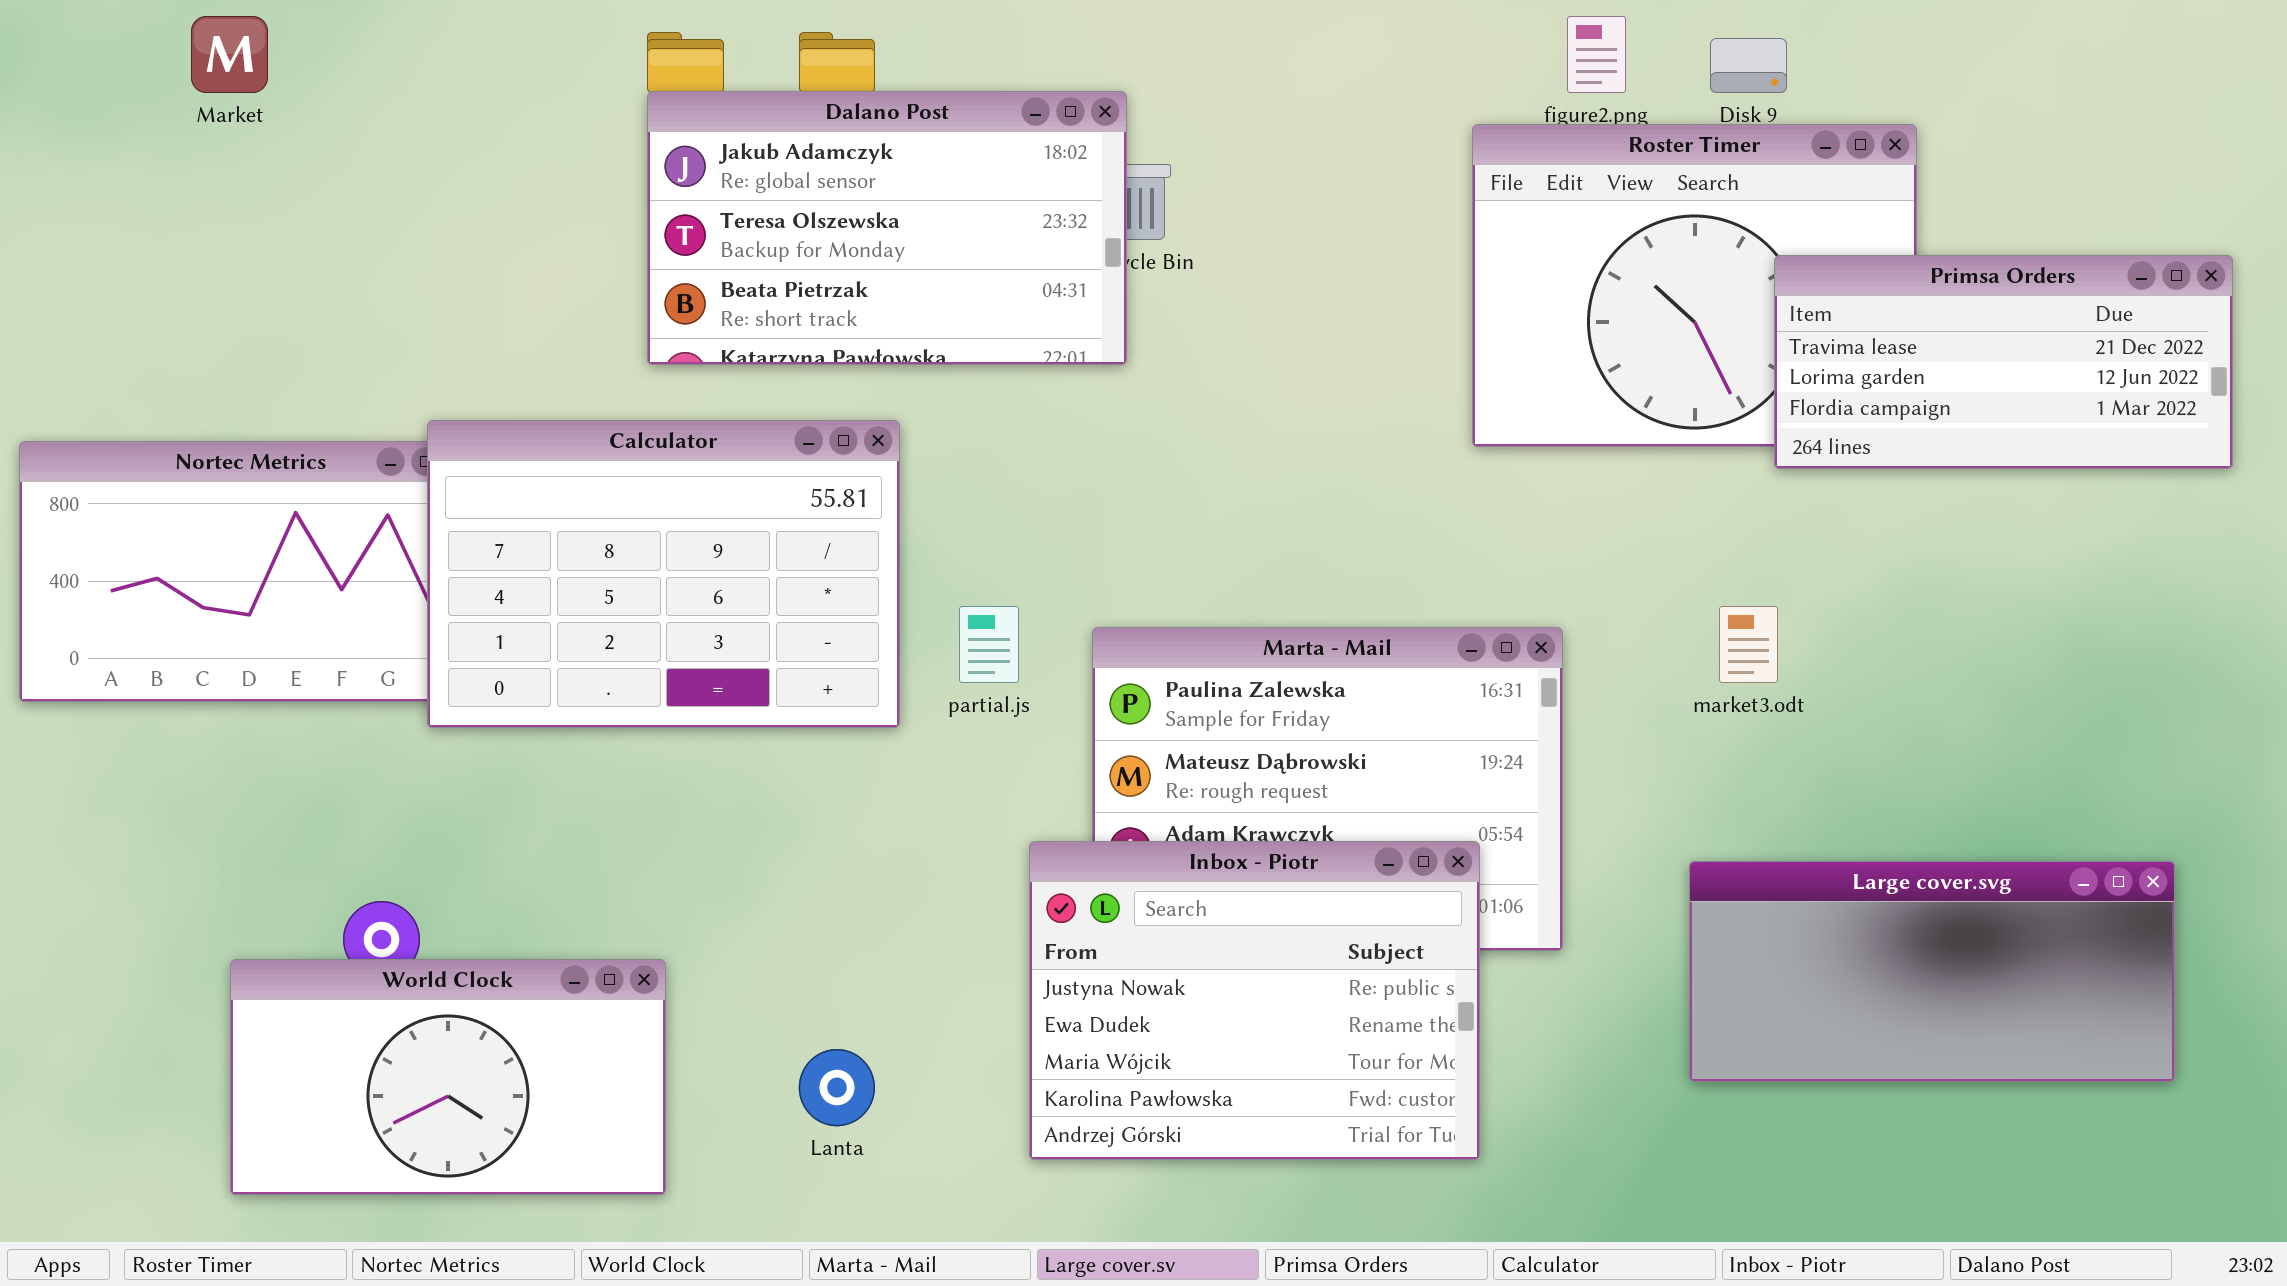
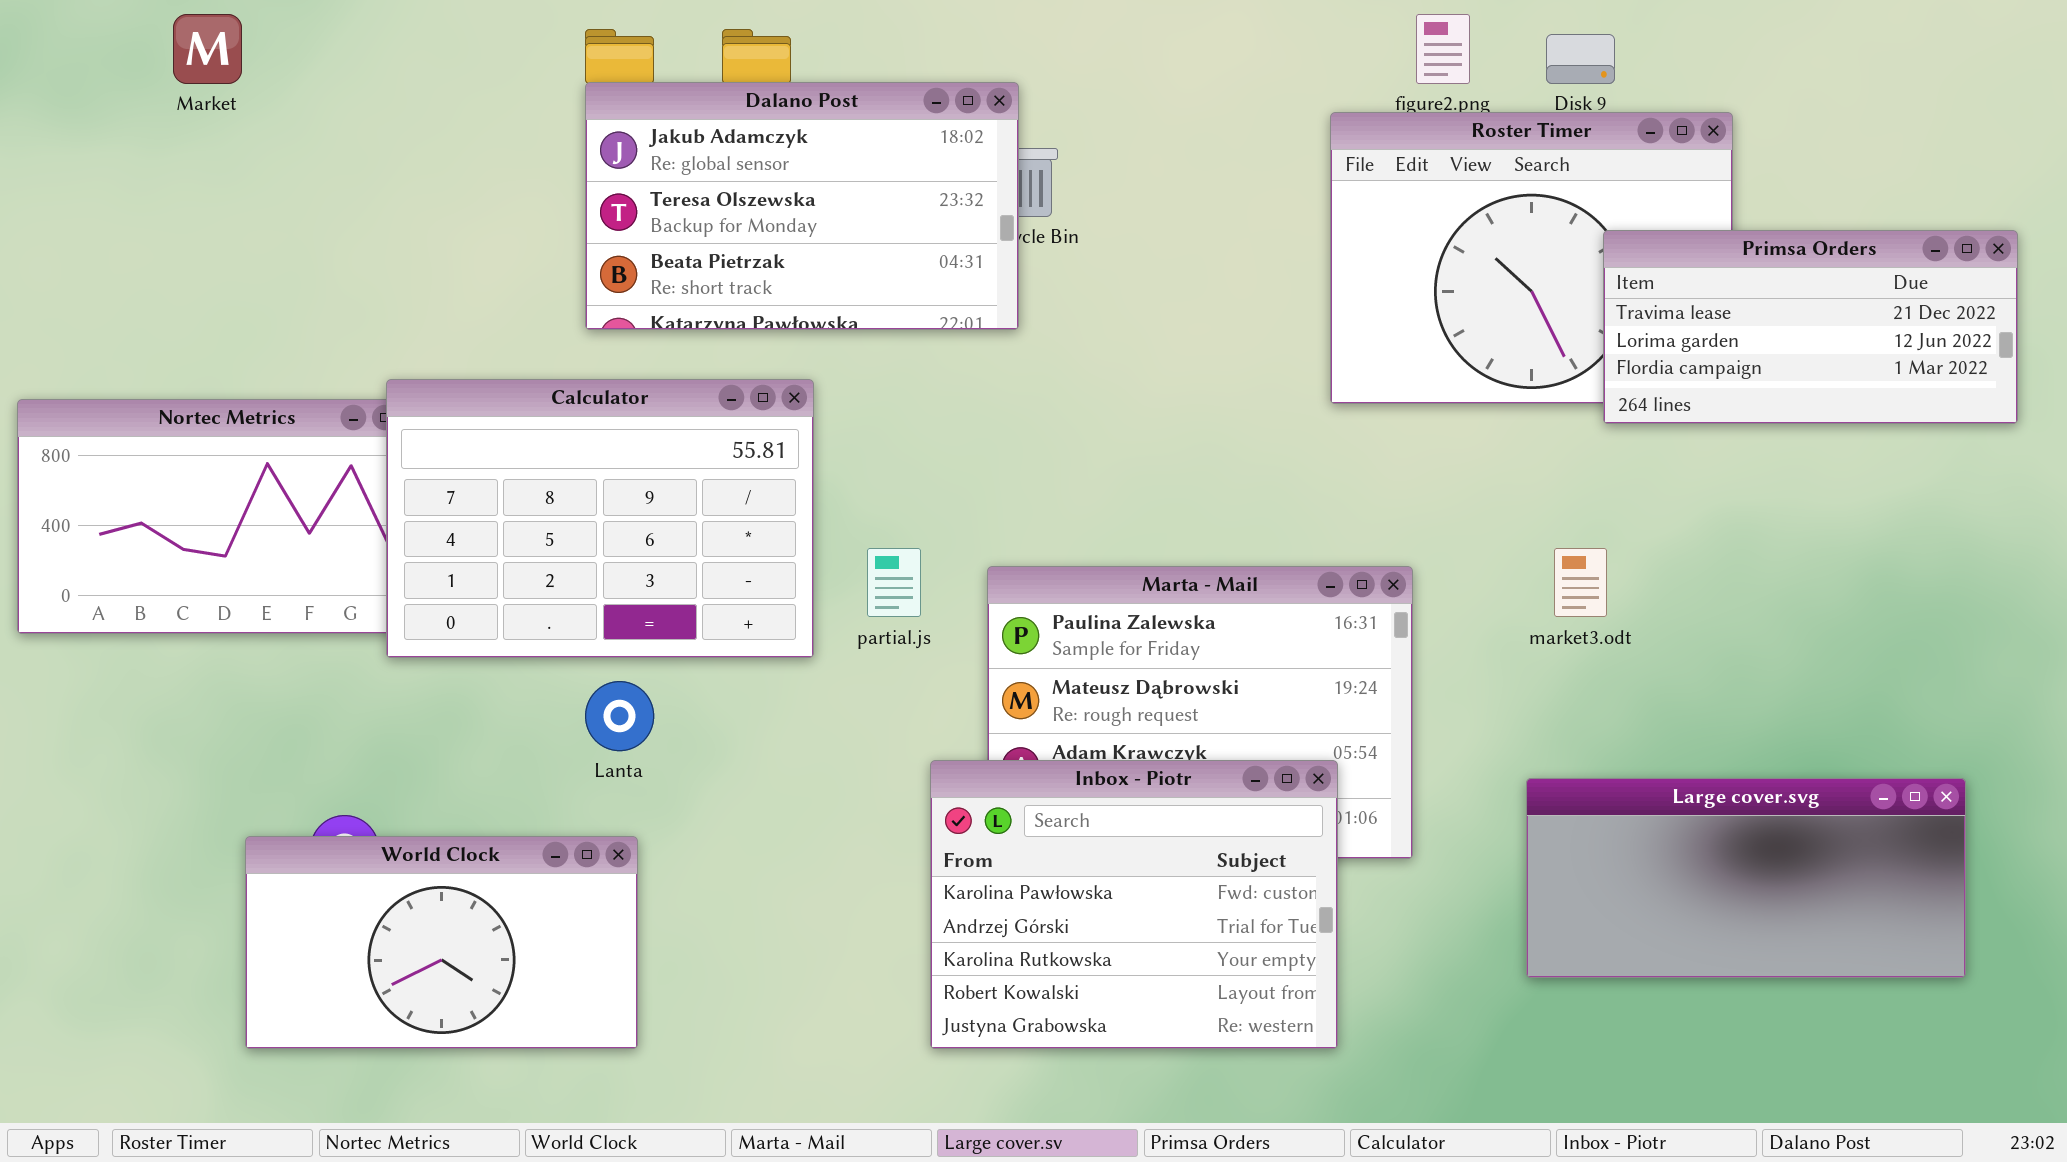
Inbox - Piotr: [1029,841,1480,1160] -> [930,760,1338,1049], scrolled down 3 rows
World Clock: [230,959,666,1195] -> [245,836,638,1049], moved
Lanta: [799,1049,875,1126] -> [585,681,654,751], moved

